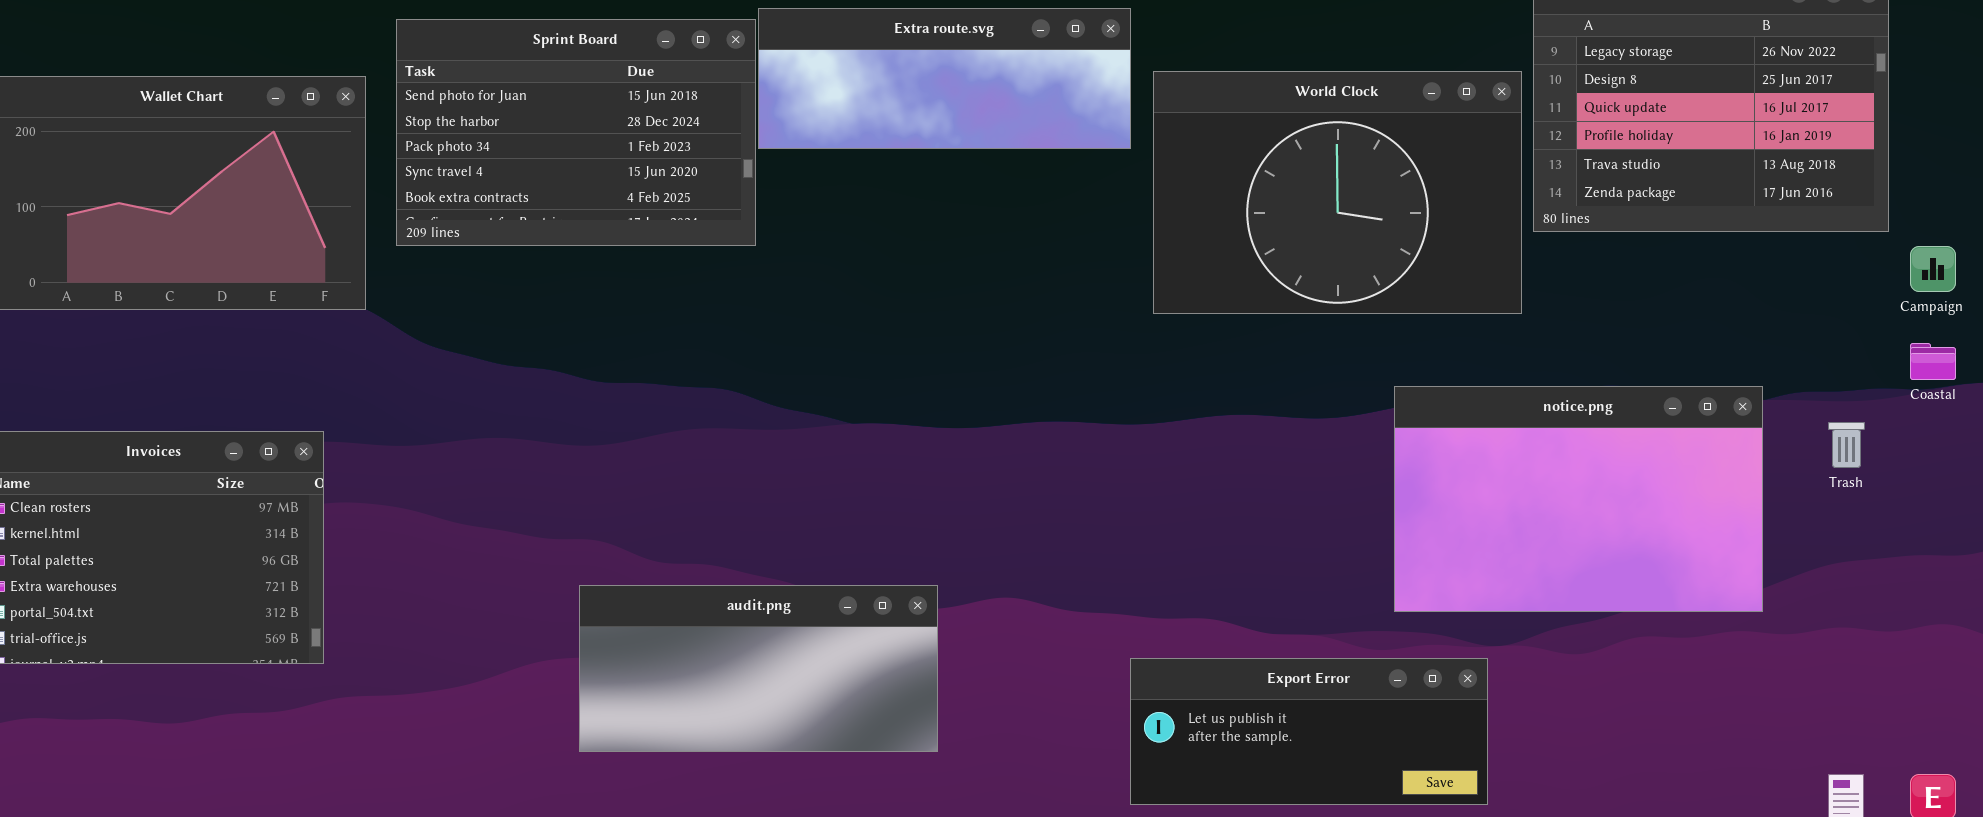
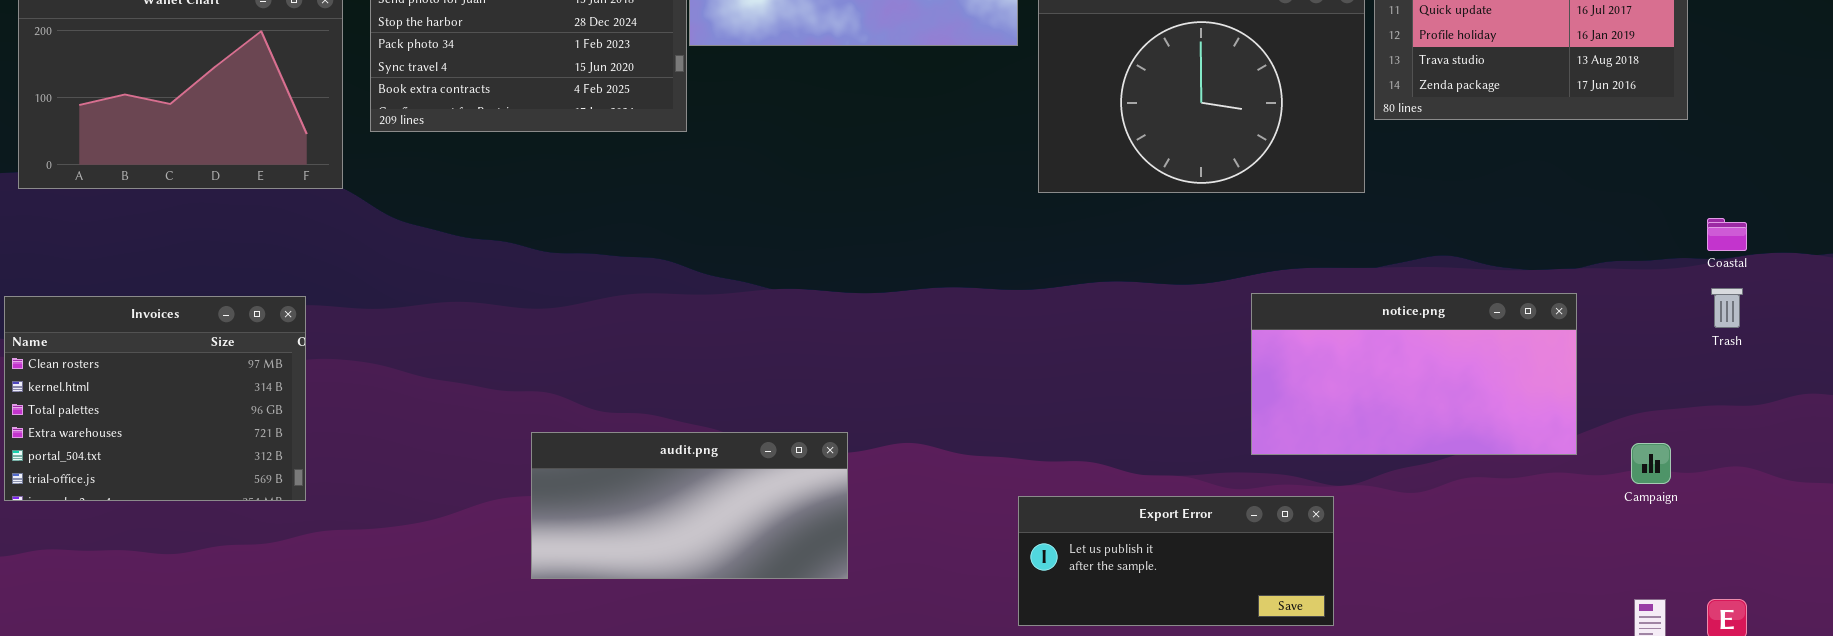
Campaign: [1910,246,1956,292] -> [1631,443,1671,484], moved
notice.png: [1394,386,1763,612] -> [1251,293,1577,455], resized
Trash: [1828,422,1865,468] -> [1711,288,1743,328], moved

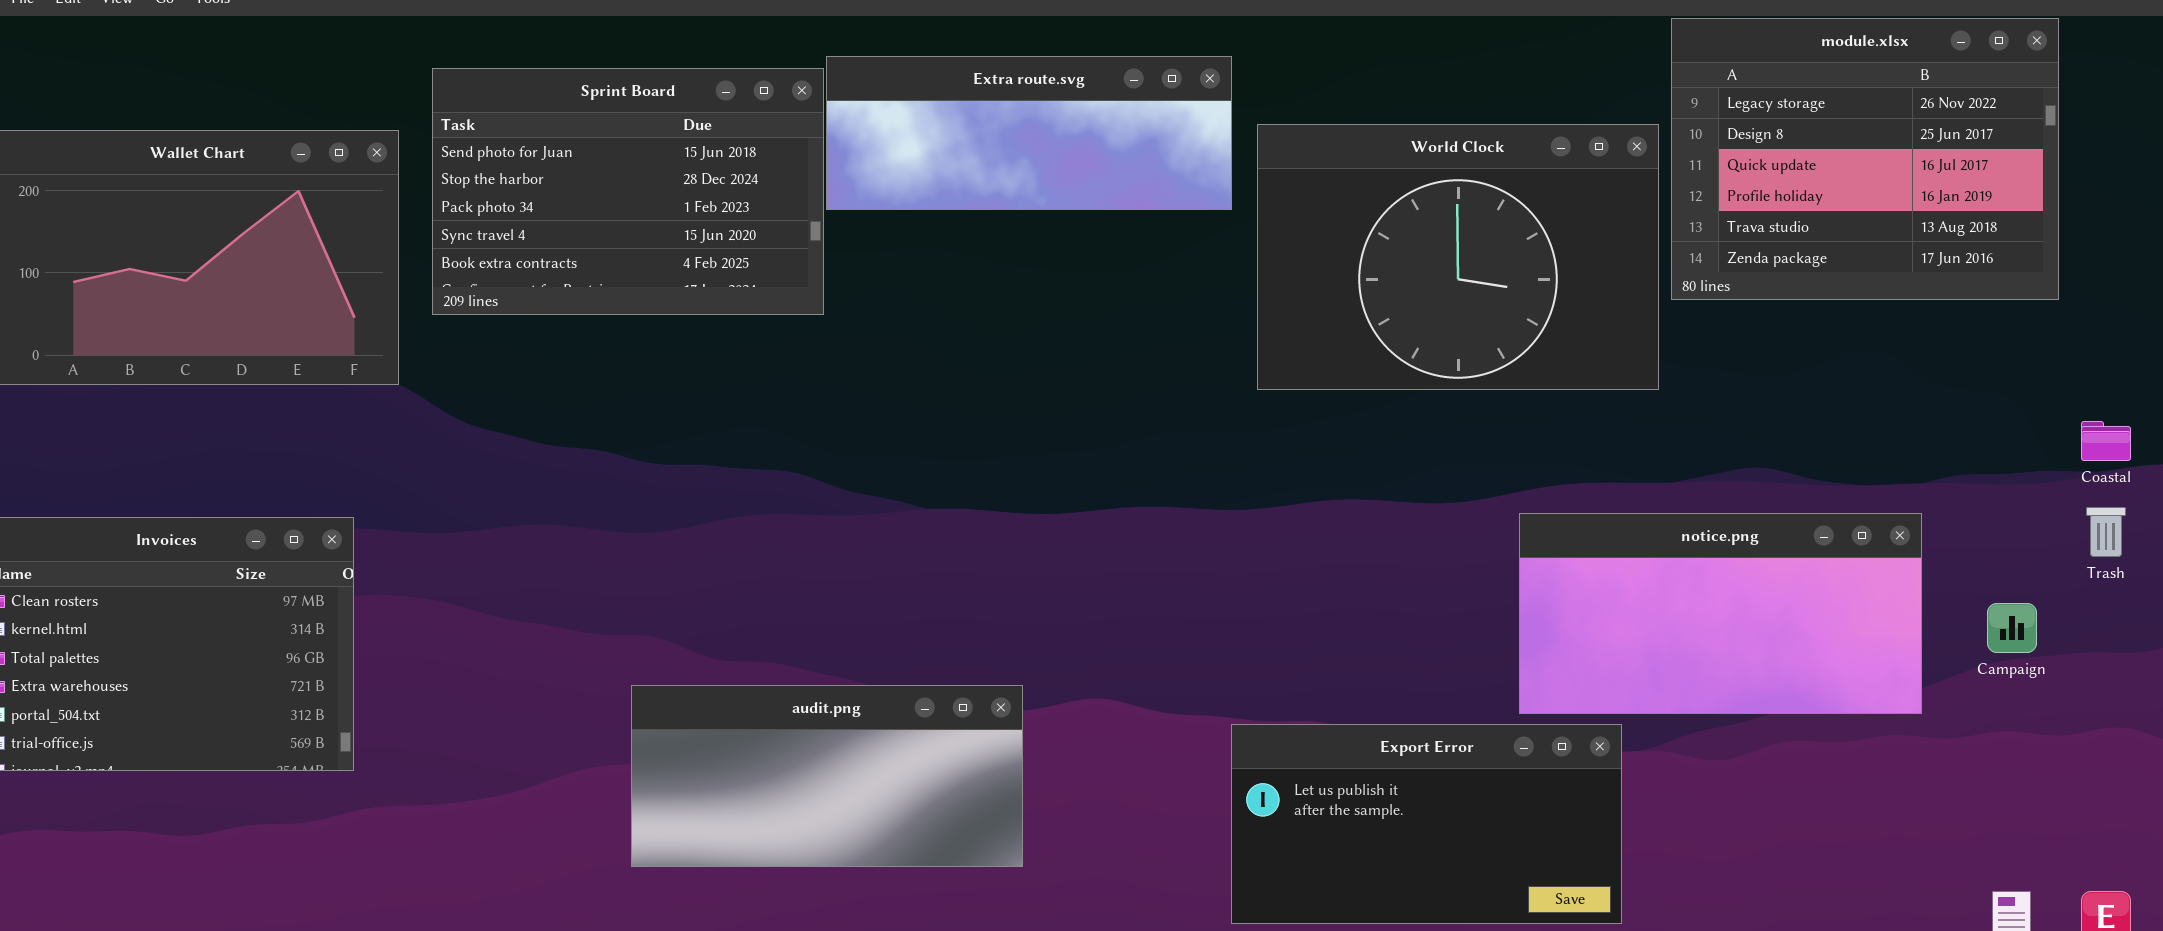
Campaign: [1631,443,1671,484] -> [1987,603,2037,653], moved
Export Error: [1018,496,1334,626] -> [1231,724,1622,924], resized

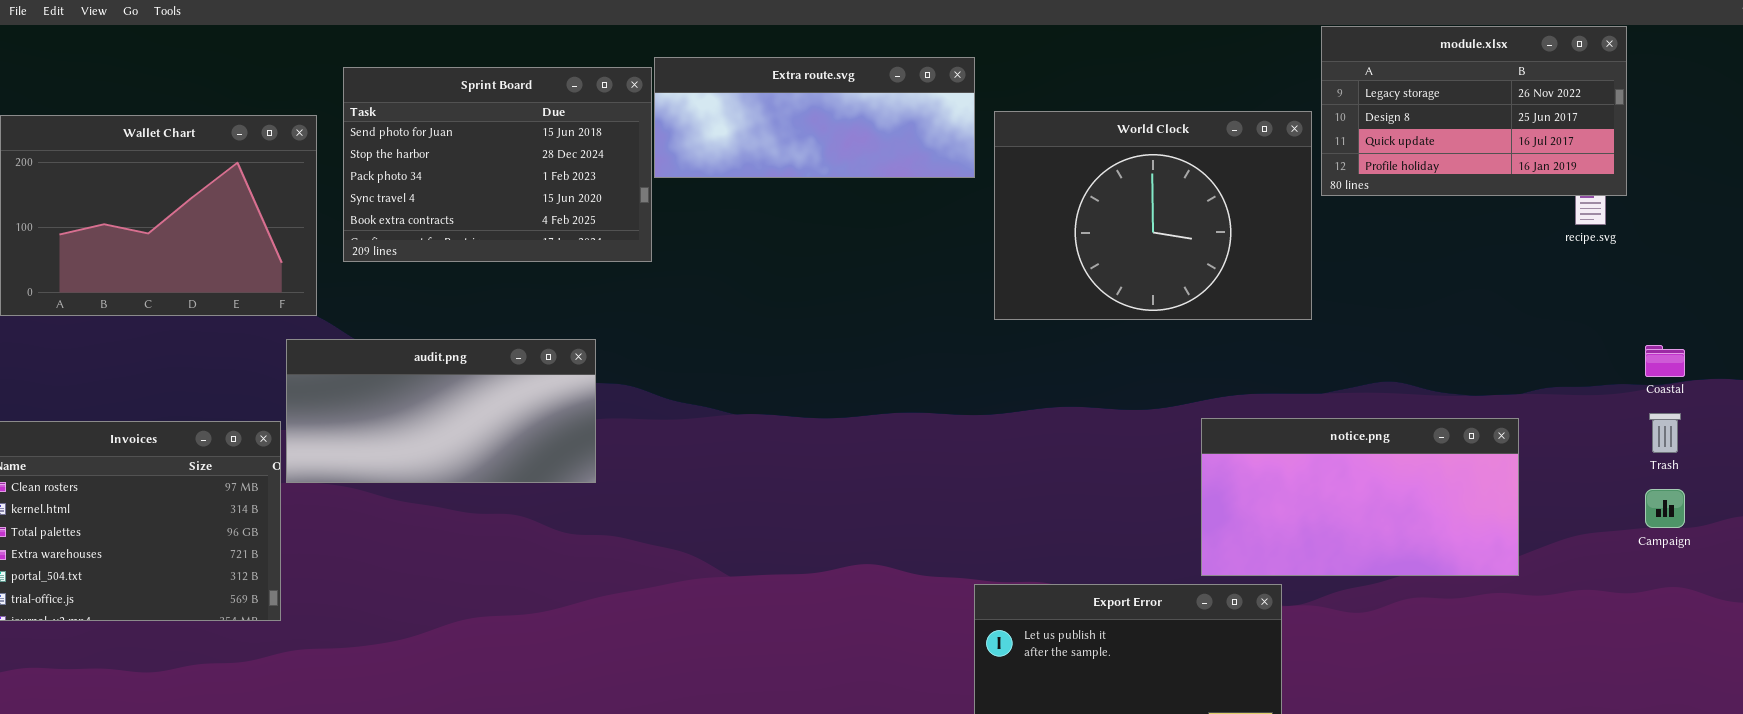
module.xlsx: [1671,18,2059,300] -> [1321,26,1627,196], resized
Campaign: [1987,603,2037,653] -> [1645,489,1685,528], moved
audit.png: [631,685,1023,867] -> [286,339,596,483], moved

